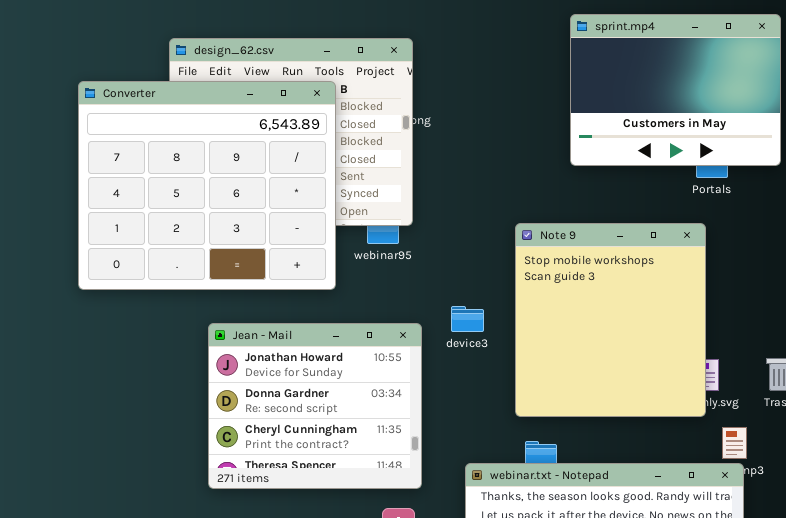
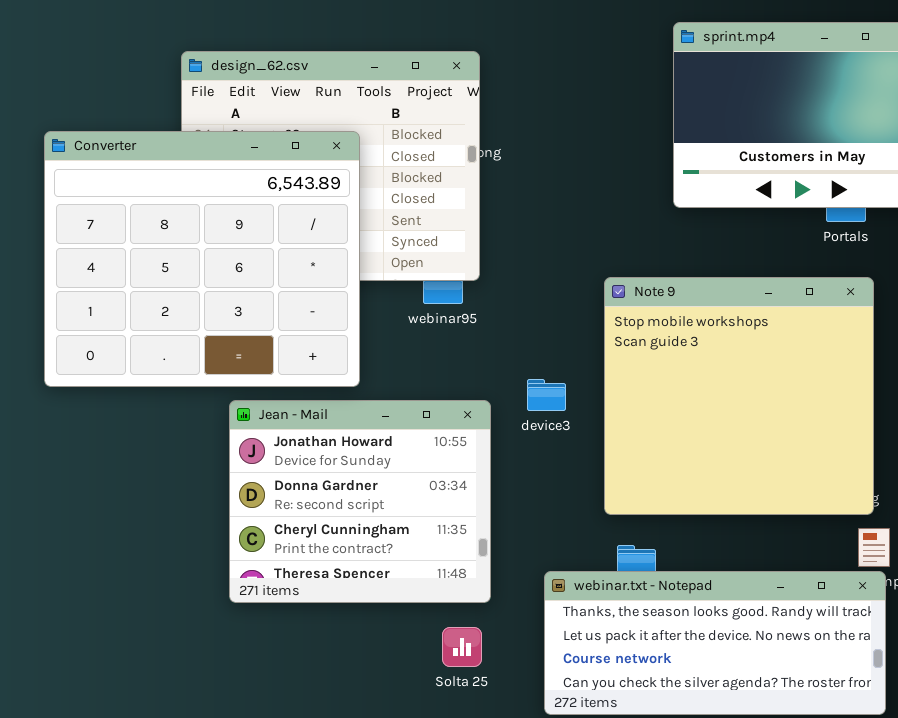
Converter: [78,81,336,290] -> [44,131,360,387], moved
Note 9: [515,223,706,417] -> [604,277,874,515], resized

